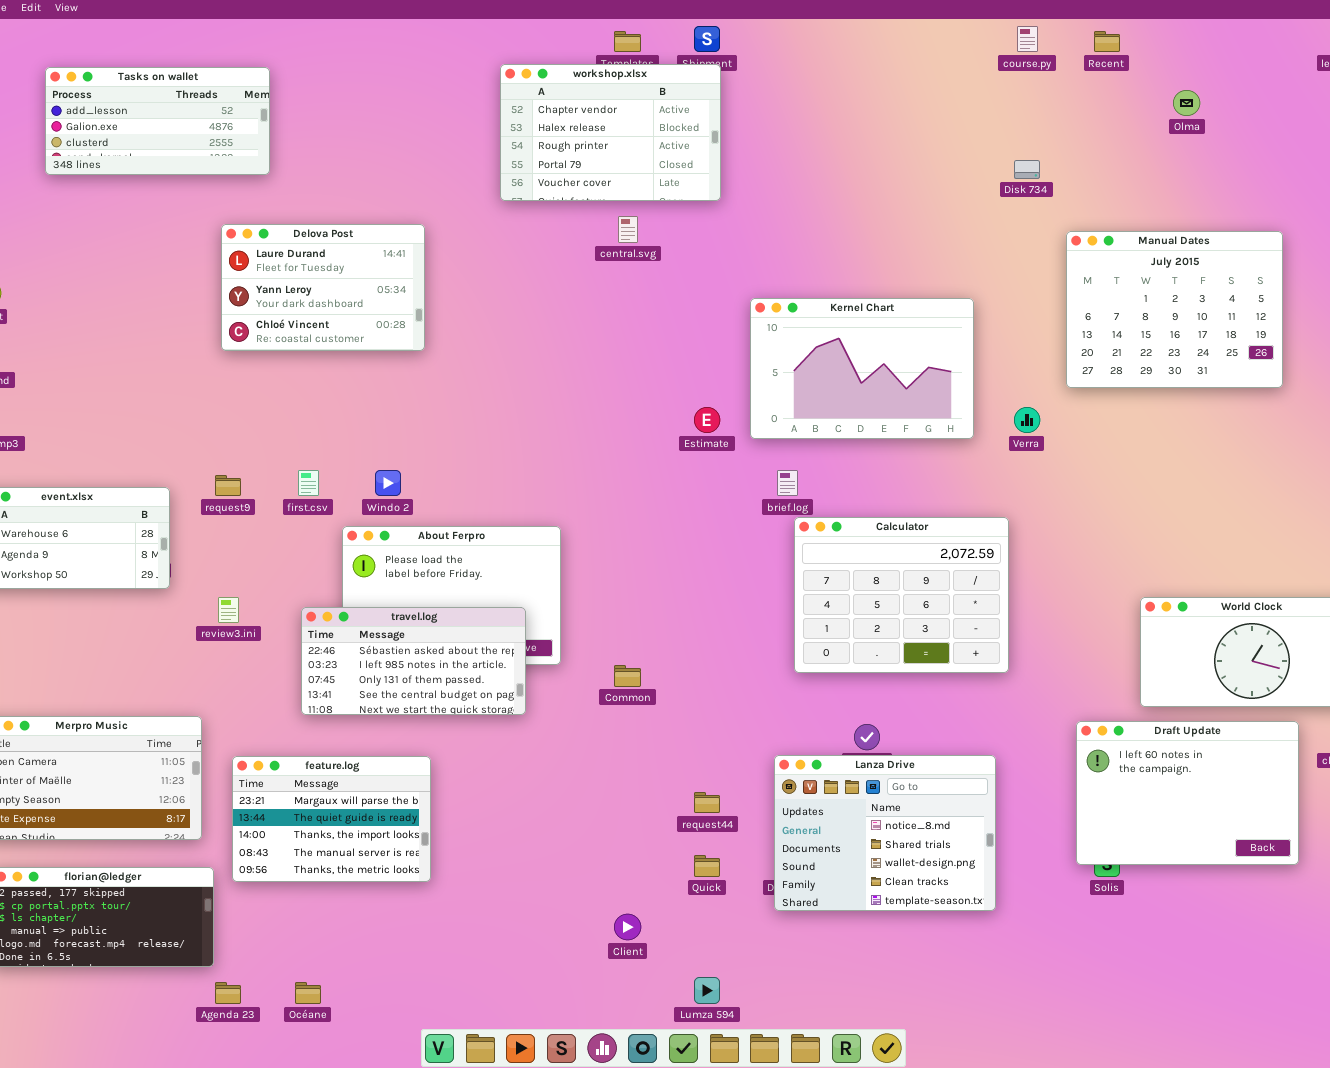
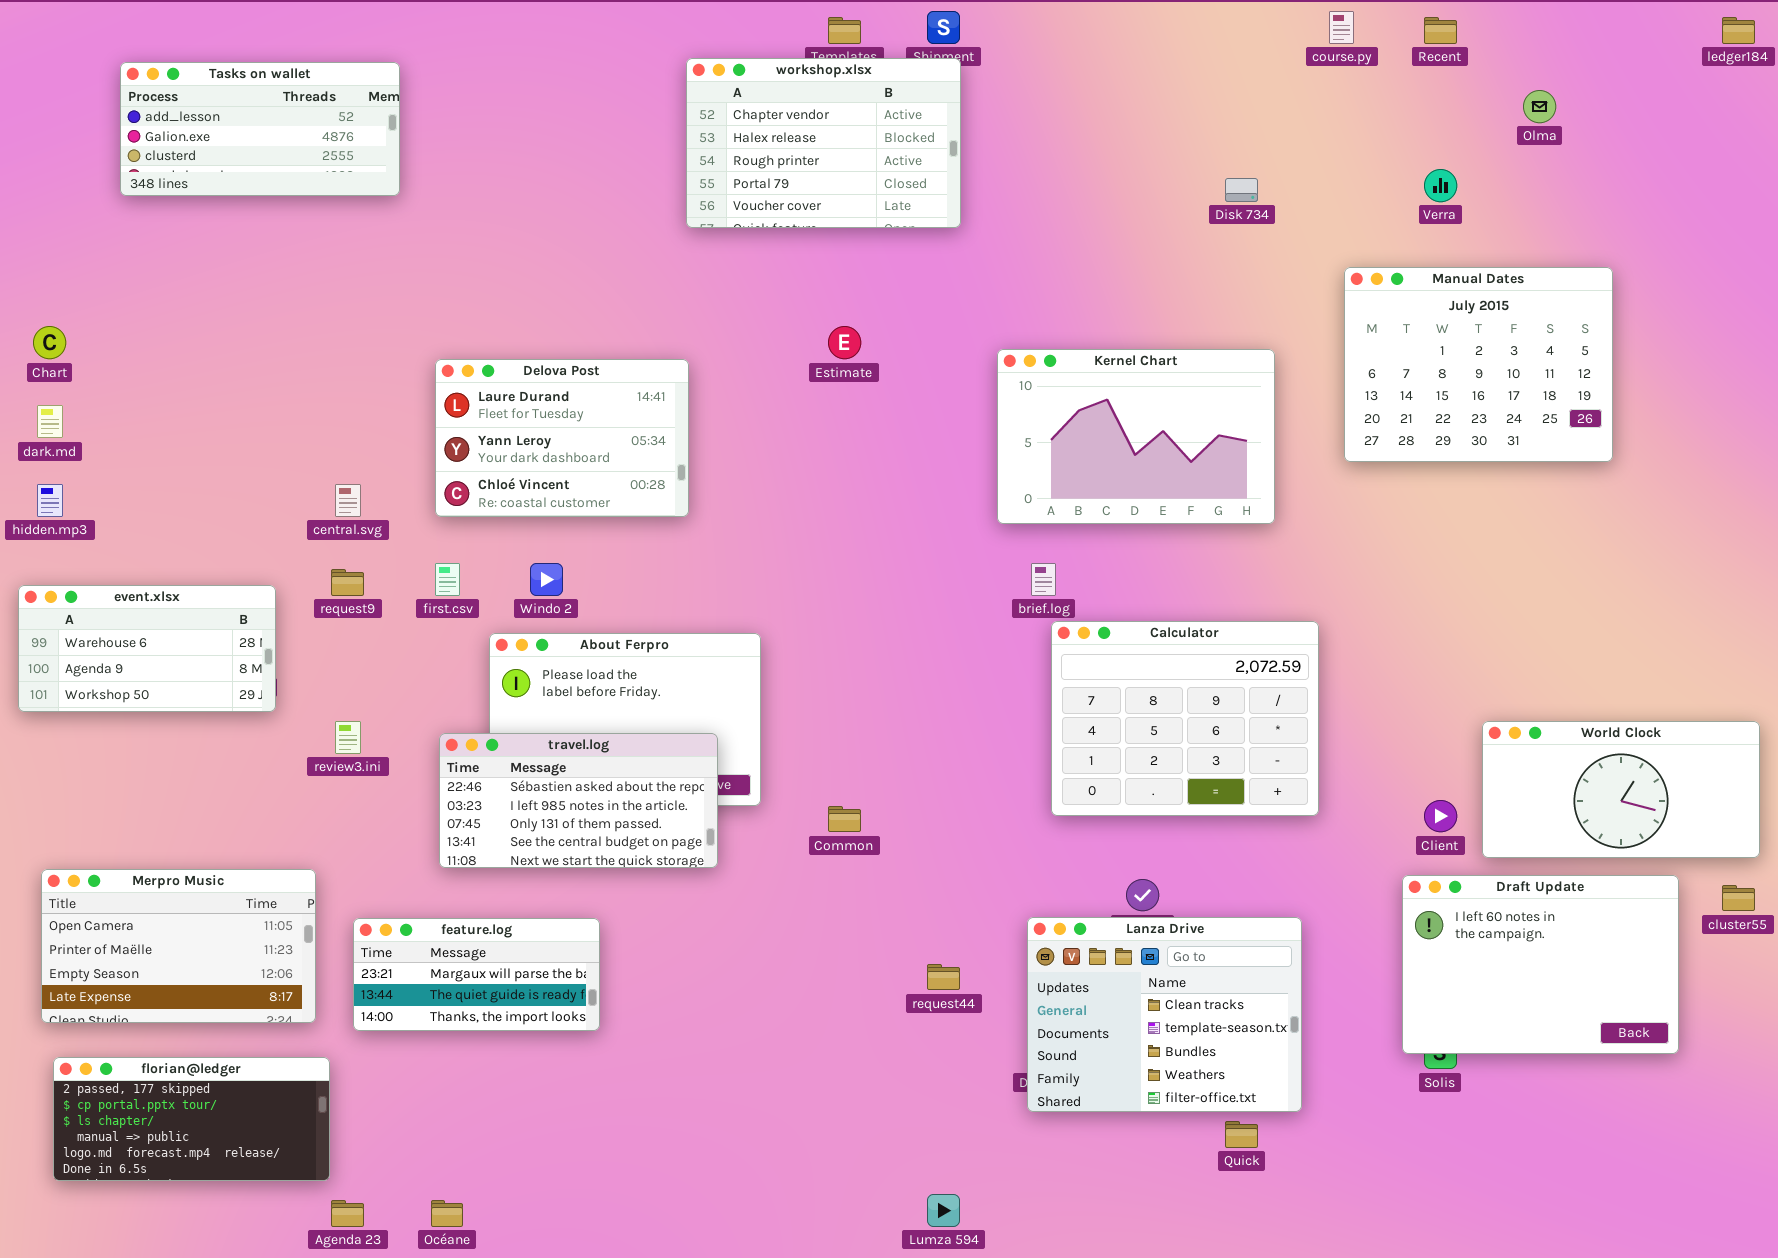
Disk 734: [1014,160,1040,179] -> [1225,178,1258,202], moved
central.svg: [618,216,638,243] -> [335,484,361,517], moved
Delova Post: [221,224,425,351] -> [435,359,689,517], moved
Manual Dates: [1066,231,1283,388] -> [1344,267,1613,462], moved
Estimate: [694,407,720,433] -> [828,326,861,359], moved
Verra: [1014,407,1040,433] -> [1424,169,1457,202], moved
Lanza Drive: [774,755,996,911] -> [1027,917,1302,1112], scrolled down 3 rows
feature.log: [232,756,431,882] -> [353,918,600,1031], resized
Quick: [694,855,720,877] -> [1225,1121,1258,1148], moved
Client: [614,914,641,940] -> [1424,800,1457,832], moved

